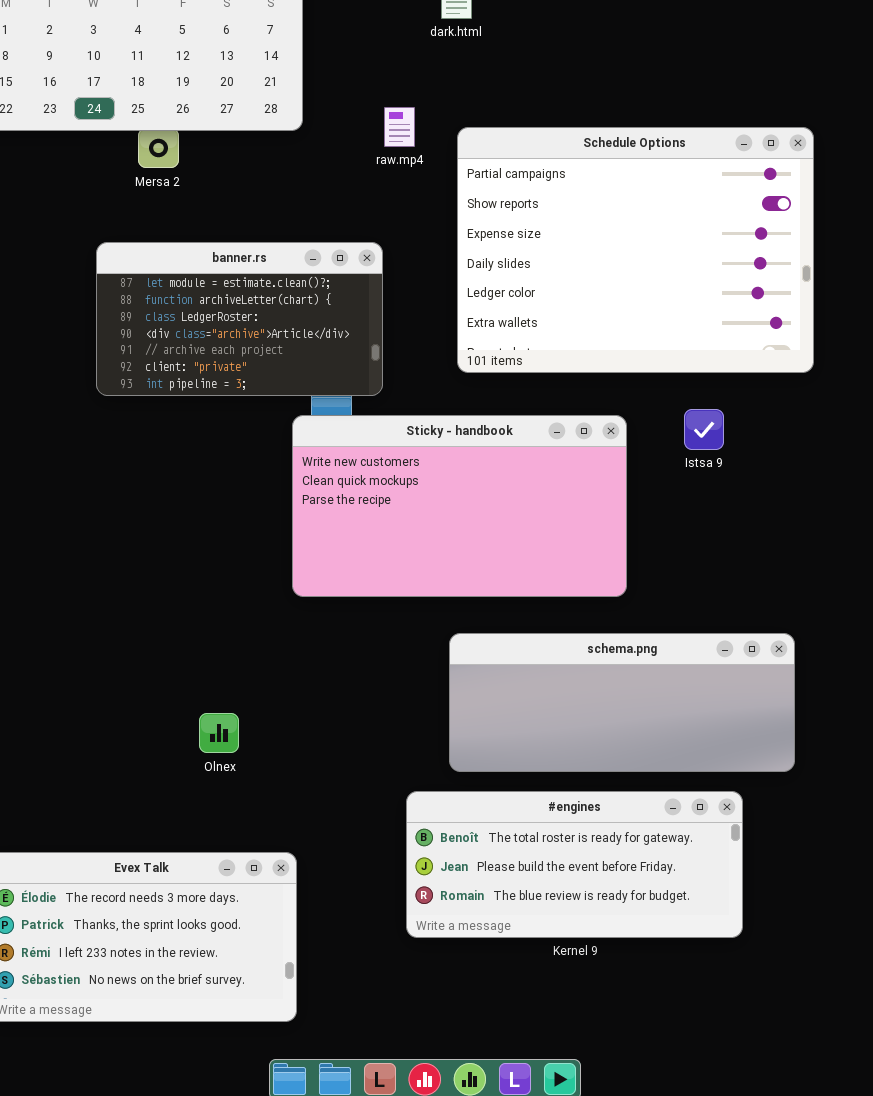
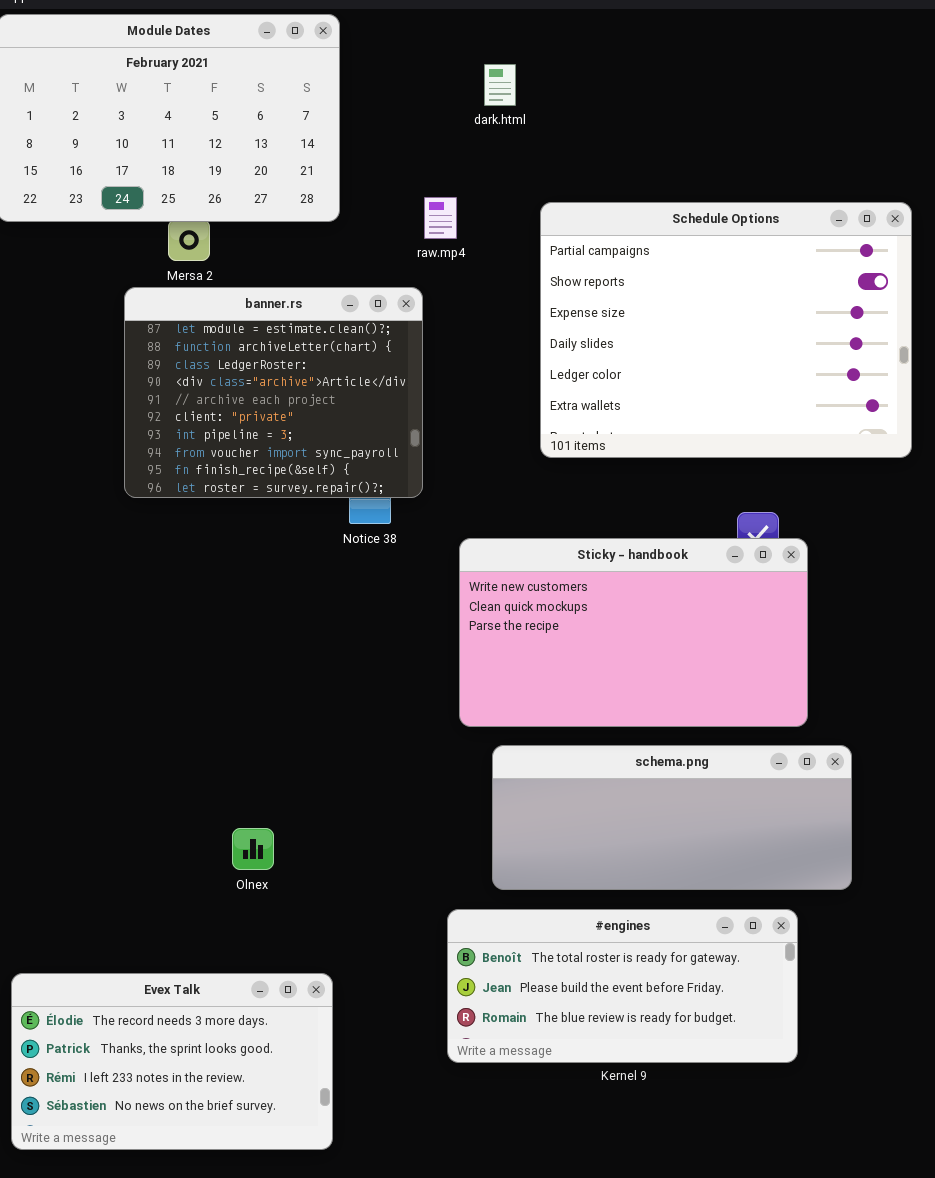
Schedule Options: [457,127,814,373] -> [540,202,912,458], moved
banner.rs: [96,242,383,396] -> [124,287,423,498], resized
Sticky - handbook: [292,415,627,597] -> [459,538,808,727], moved

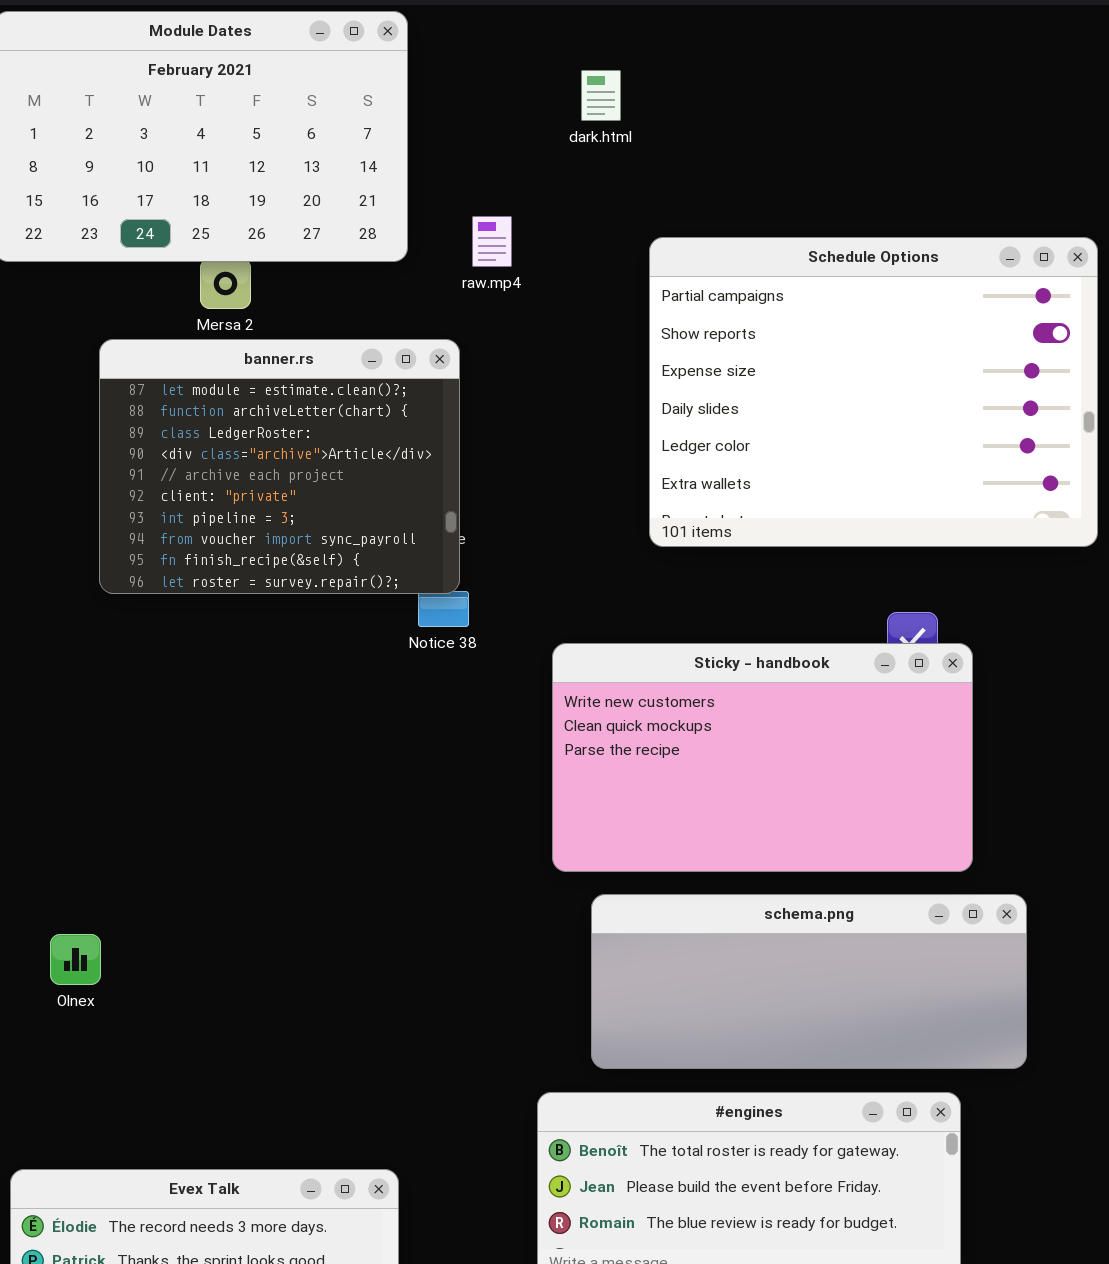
raw.mp4: [424,197,457,239] -> [472,216,512,267], moved
banner.rs: [124,287,423,498] -> [99,339,460,594], moved
Olnex: [232,828,274,870] -> [50,934,101,985], moved

